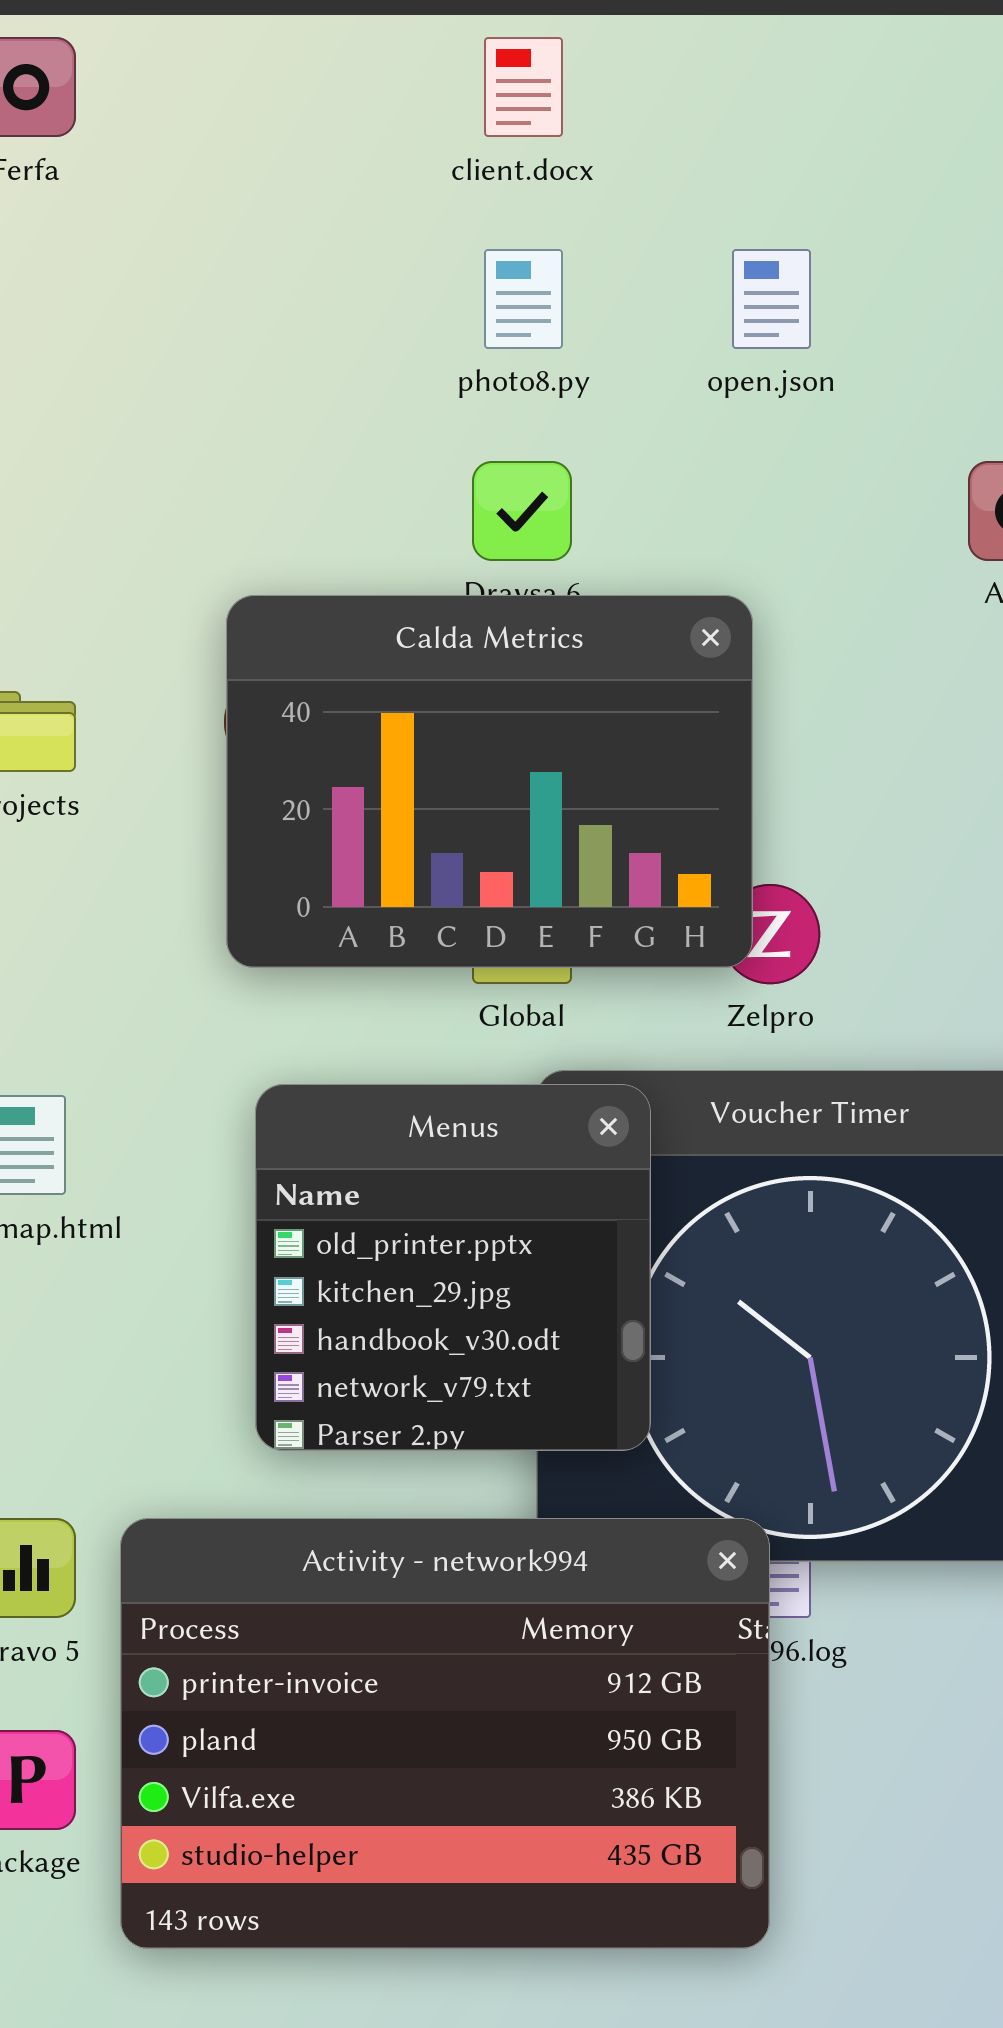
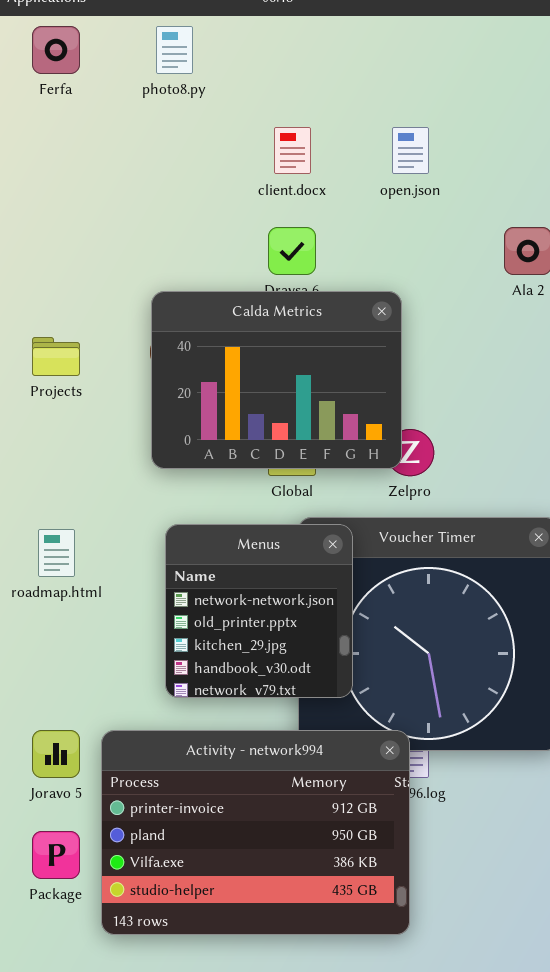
client.docx: [484,37,563,137] -> [274,127,311,174], moved
photo8.py: [484,249,563,349] -> [156,26,193,74], moved
Menus: [255,1084,651,1451] -> [165,524,353,698], scrolled up 1 row

